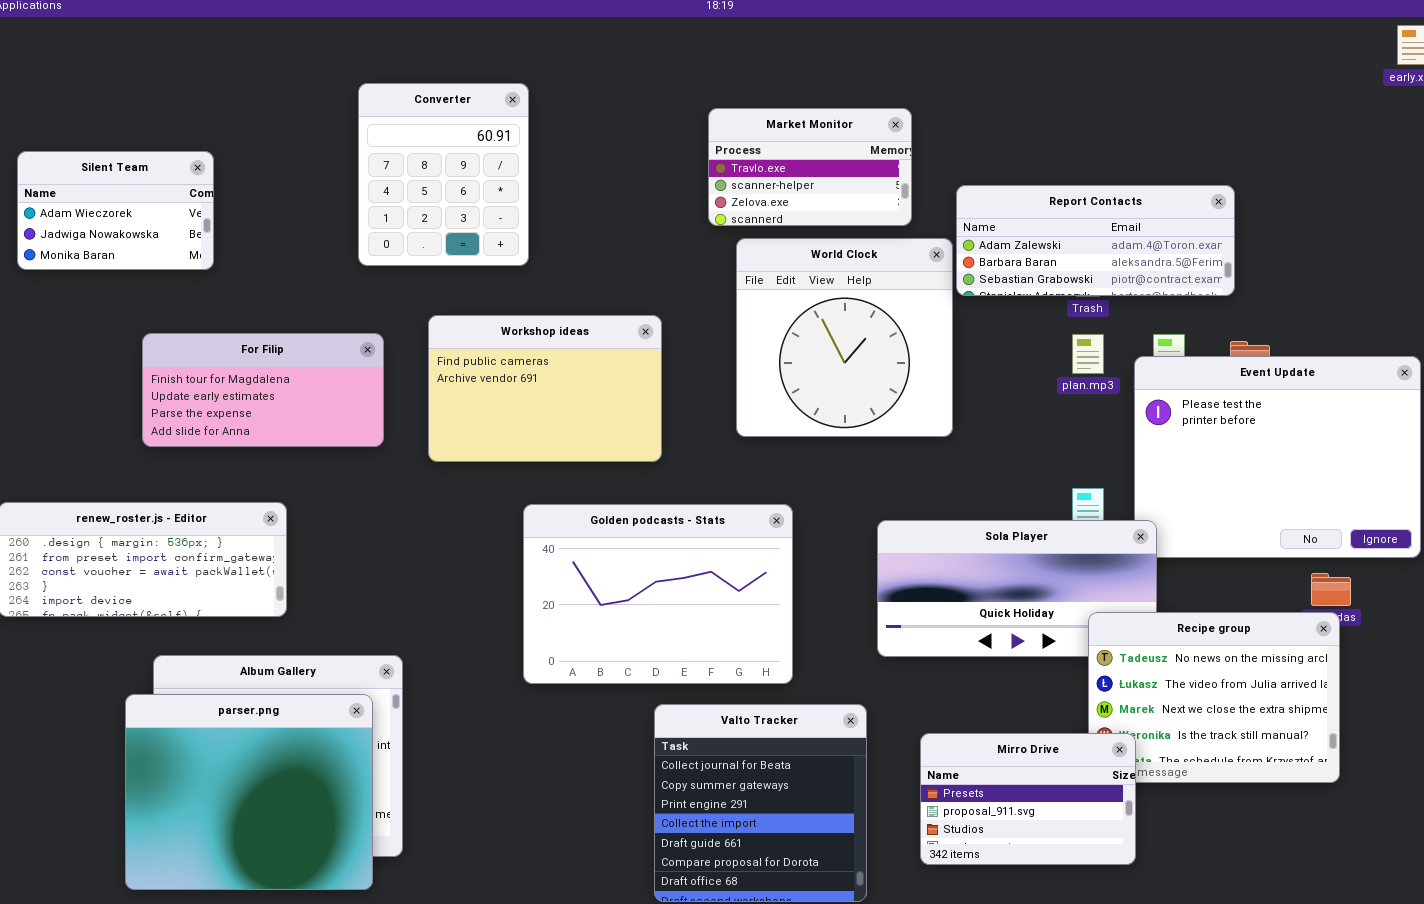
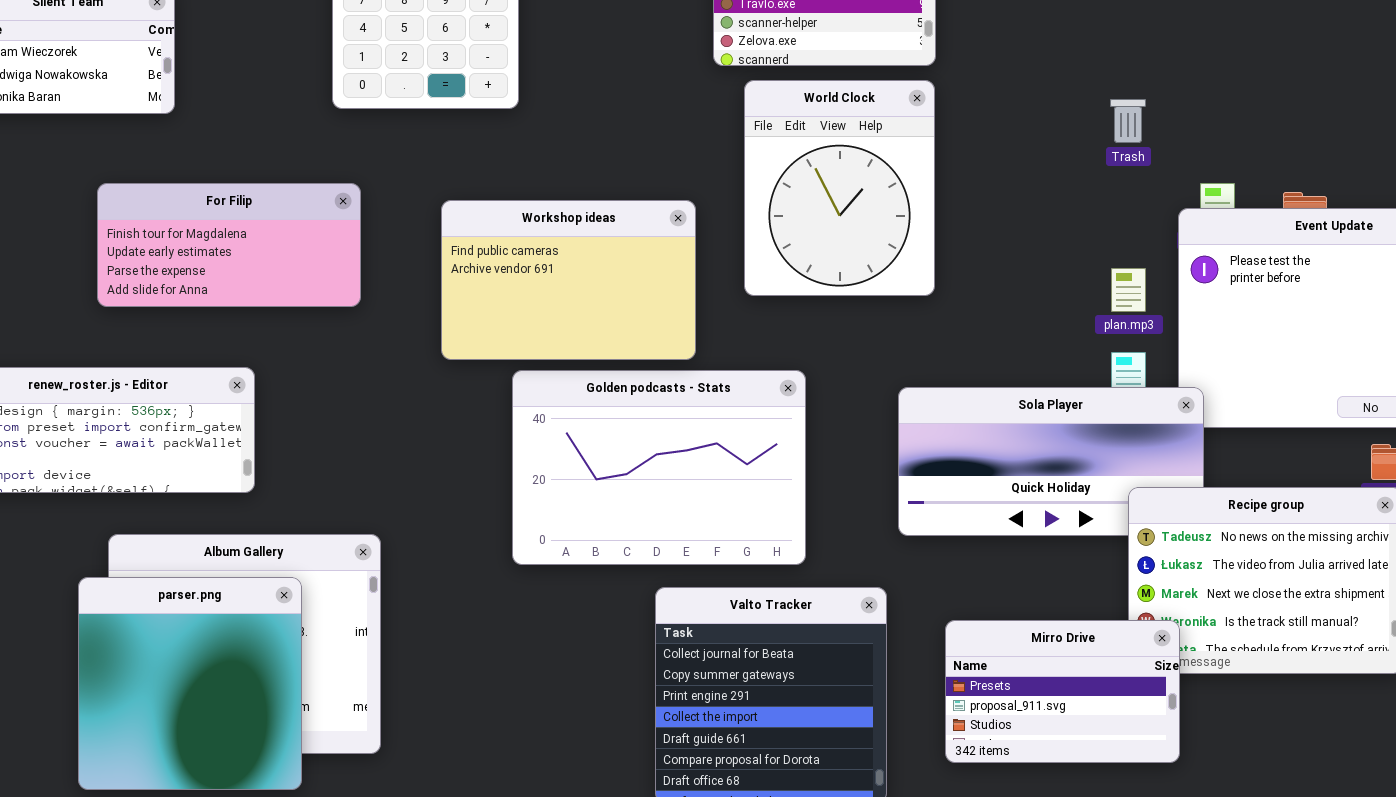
Report Contacts: [956,185,1235,296] -> none, closed
World Clock: [736,238,953,437] -> [744,80,935,296], resized
Workshop ideas: [428,315,662,462] -> [441,200,696,360], moved
plan.mp3: [1072,334,1104,374] -> [1111,268,1146,312], moved
parser.png: [125,694,373,890] -> [78,577,302,790], resized

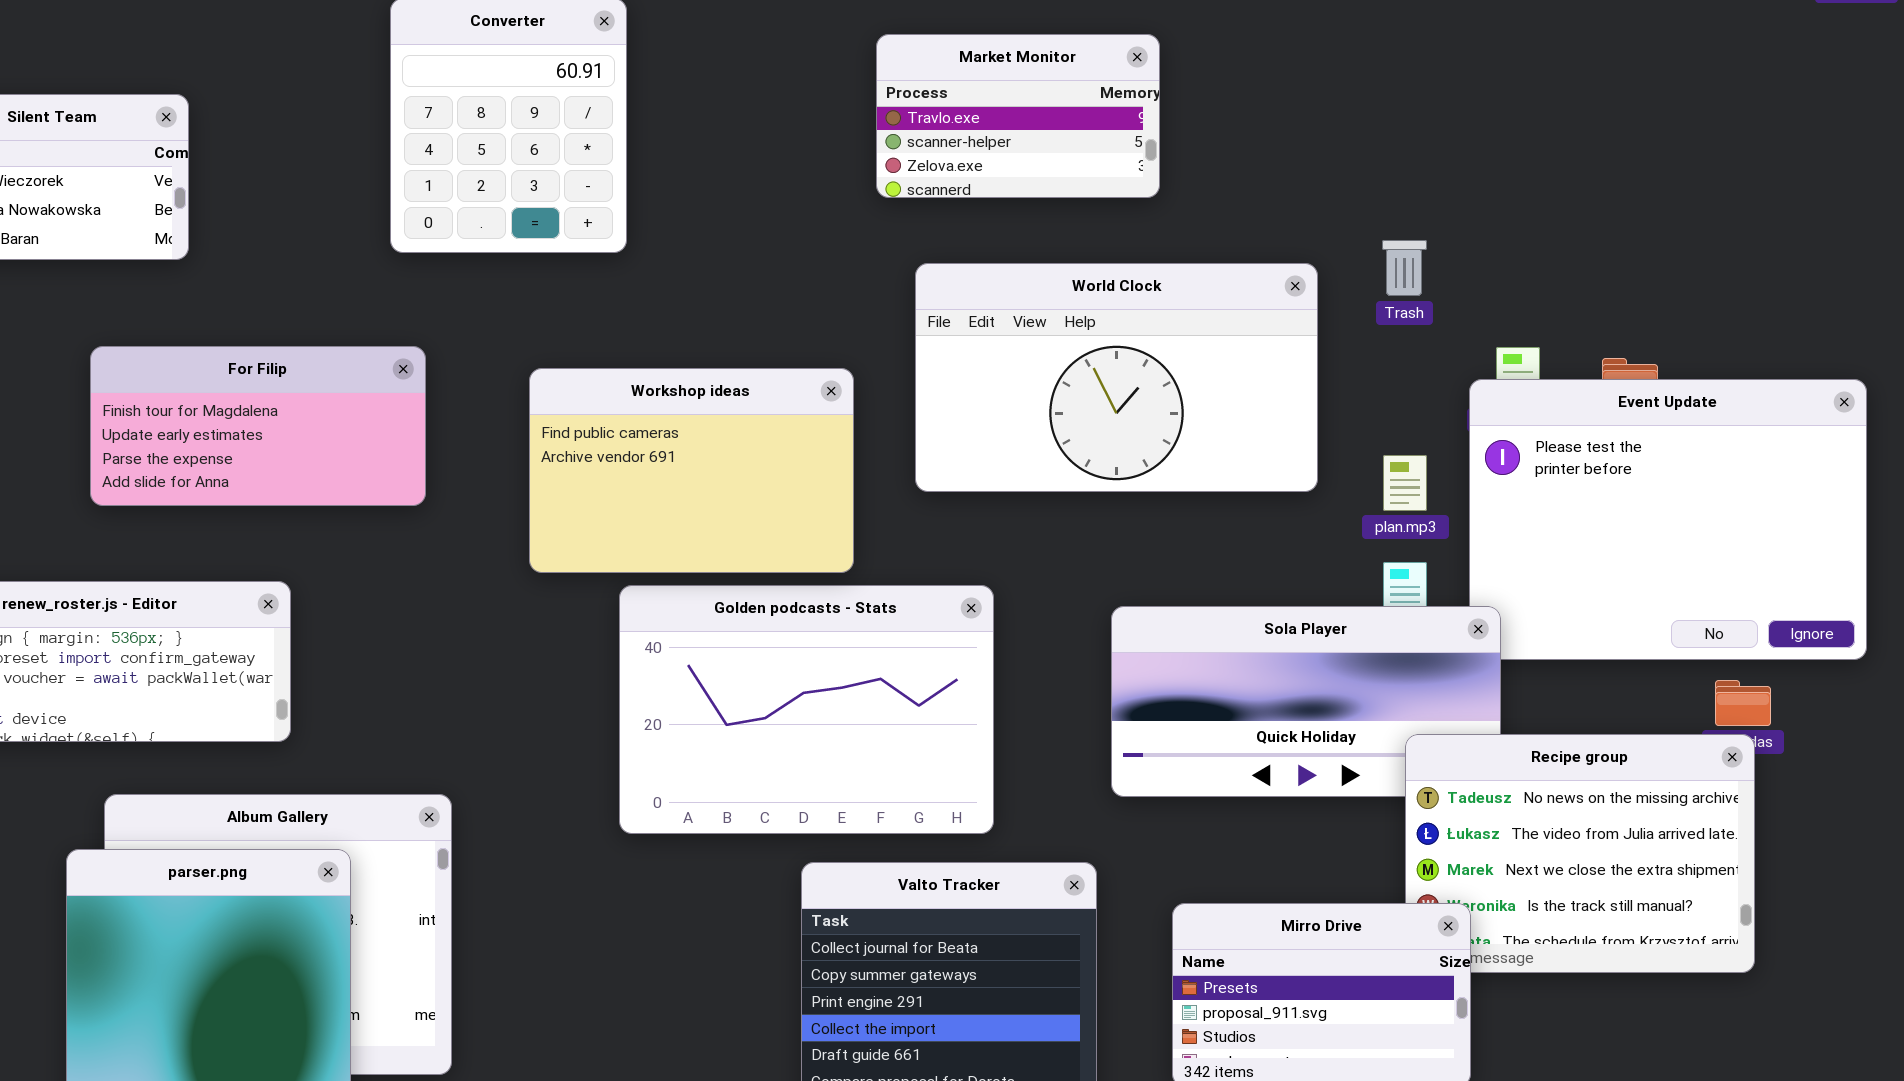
World Clock: [744,80,935,296] -> [915,263,1318,492], resized

